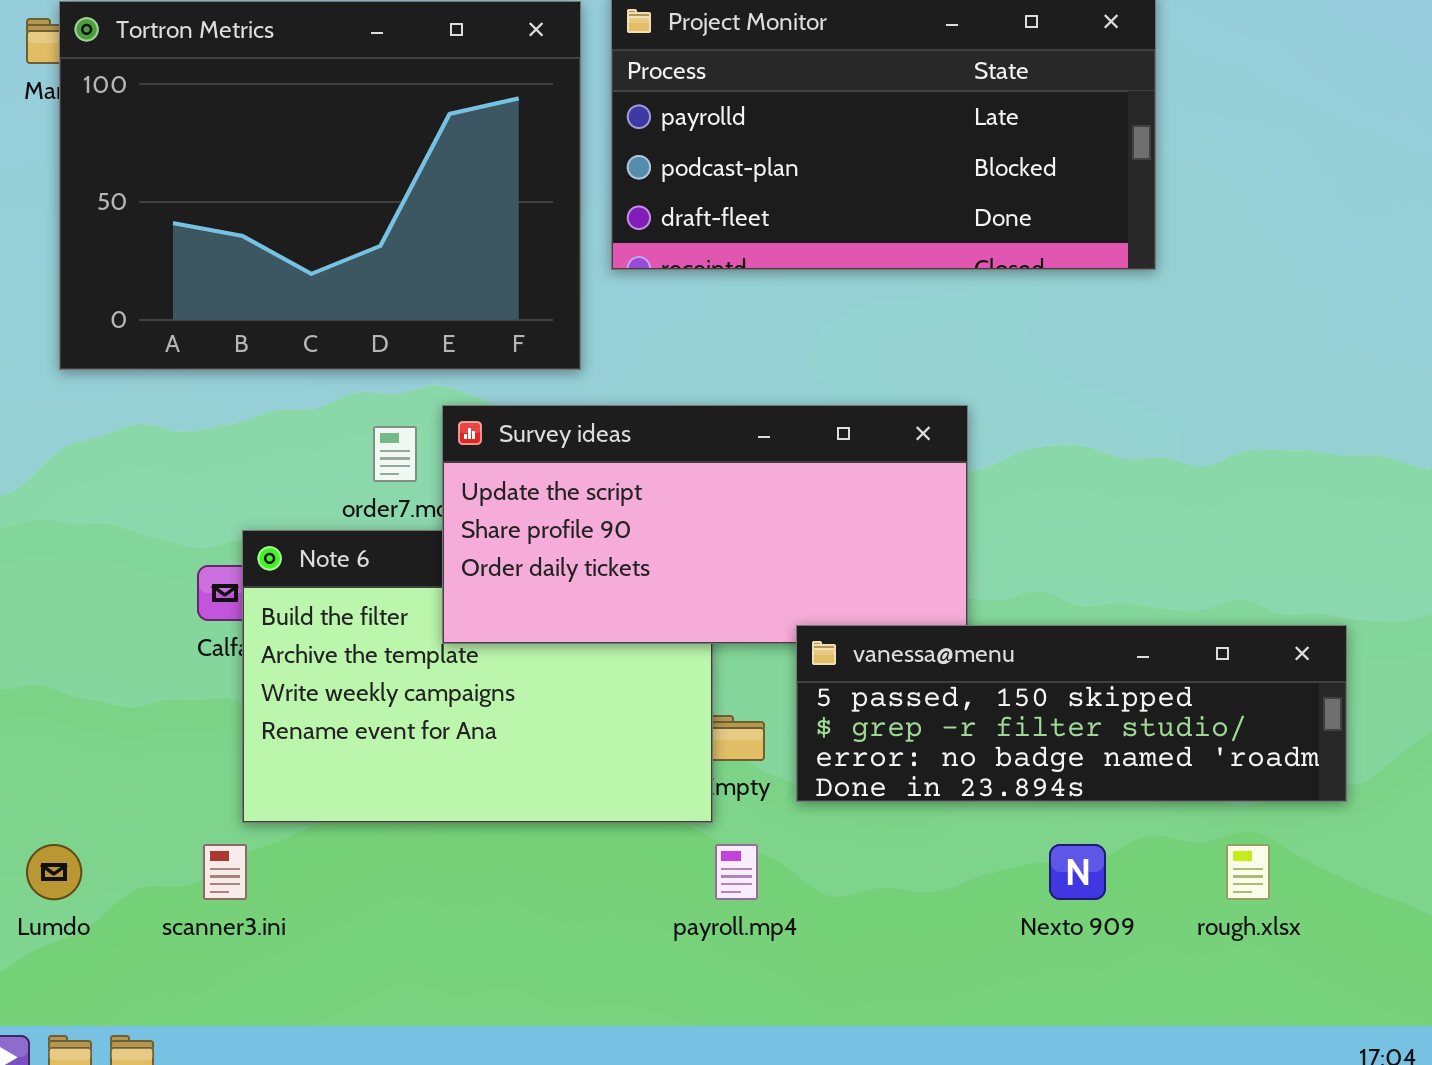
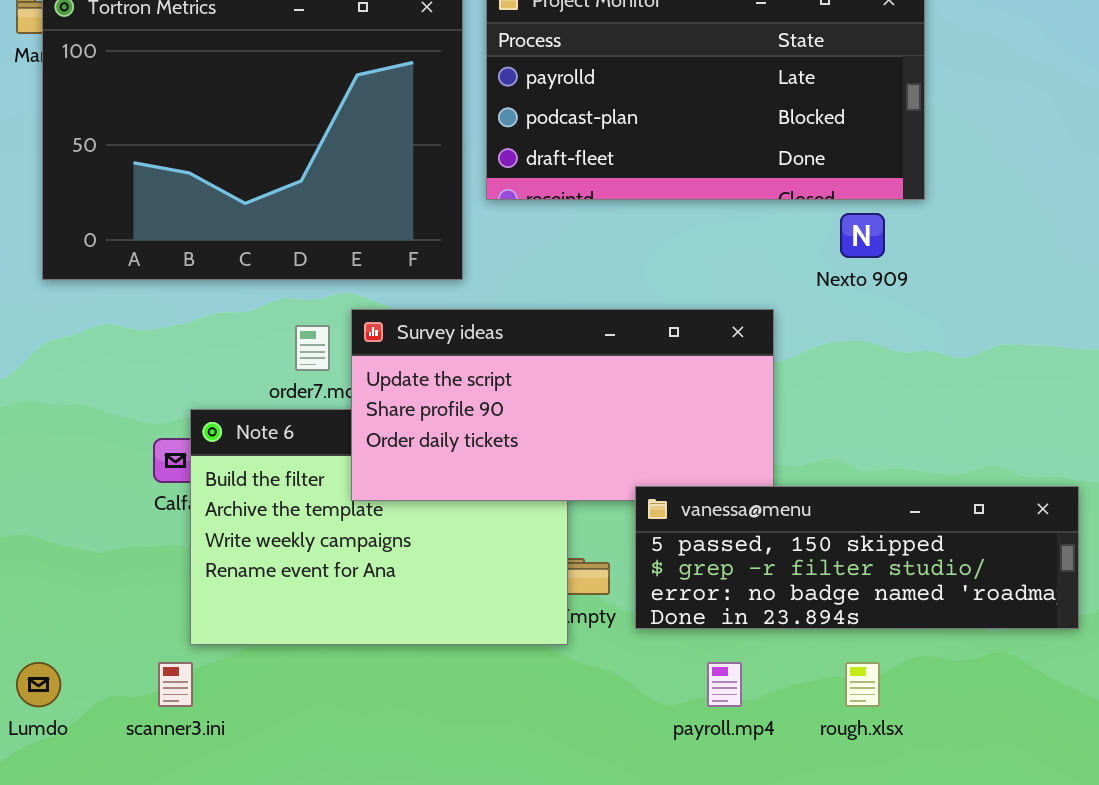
payroll.mp4: [715,844,758,900] -> [707,662,742,707], moved
Nexto 909: [1049,844,1106,900] -> [840,213,885,258], moved
rough.xlsx: [1226,844,1270,900] -> [845,662,880,707], moved

